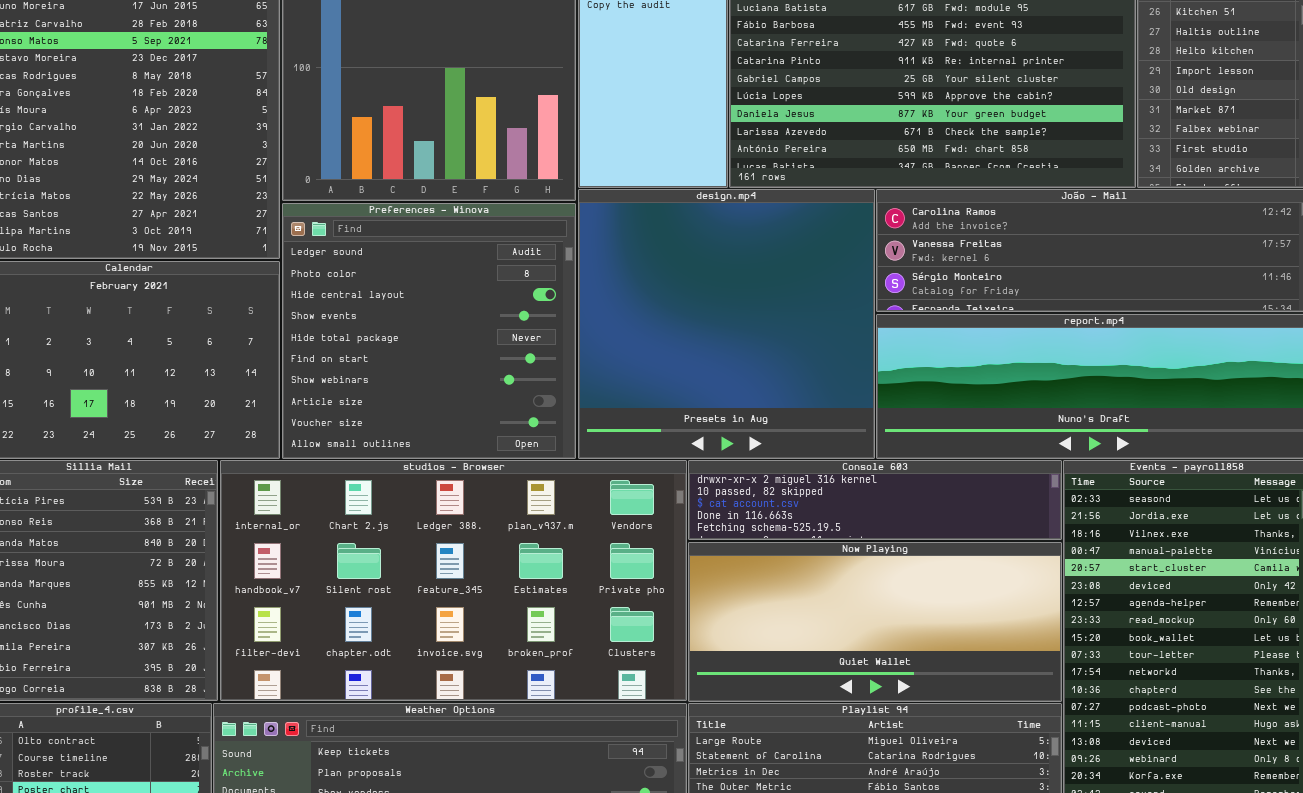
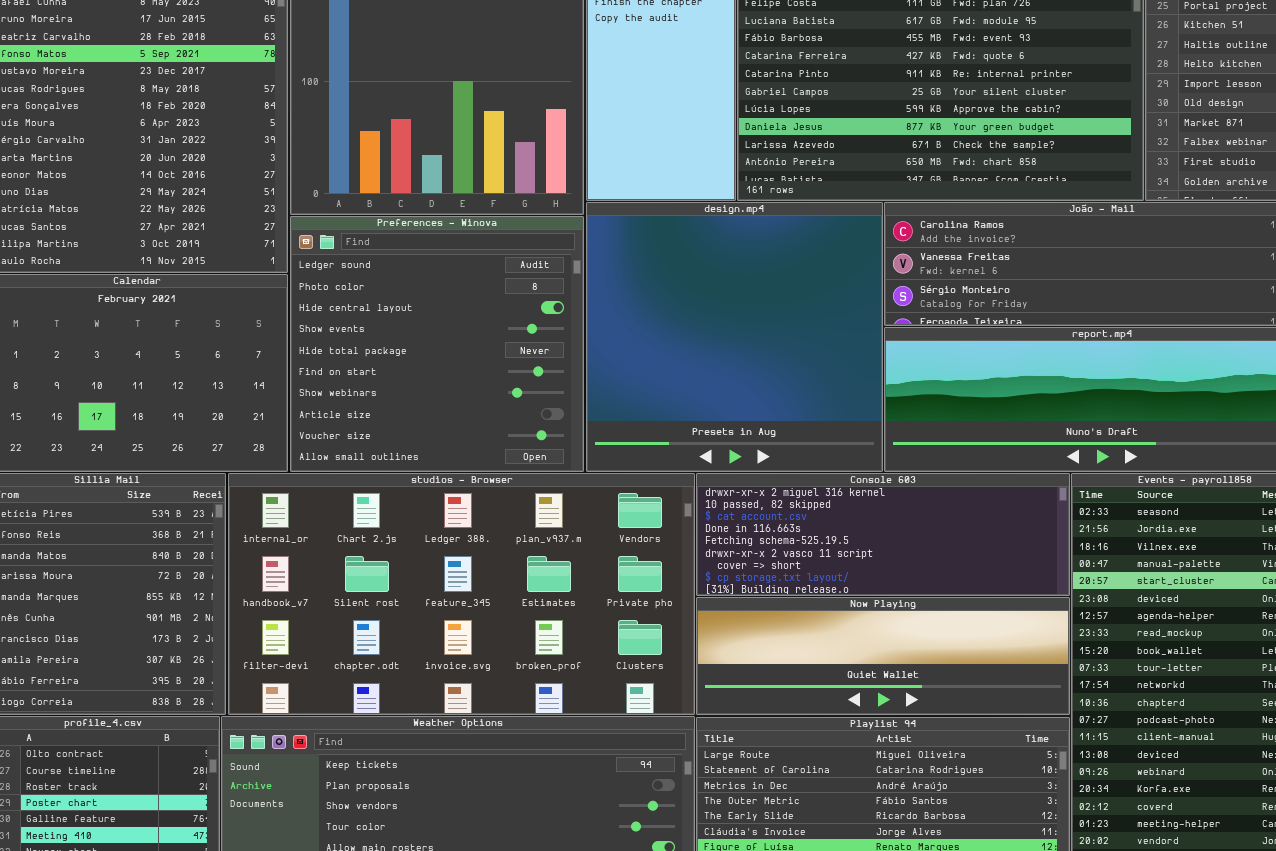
Console 603: [688,460,1062,540] -> [696,473,1070,596], resized
Now Playing: [688,542,1062,702] -> [696,597,1070,715], resized

